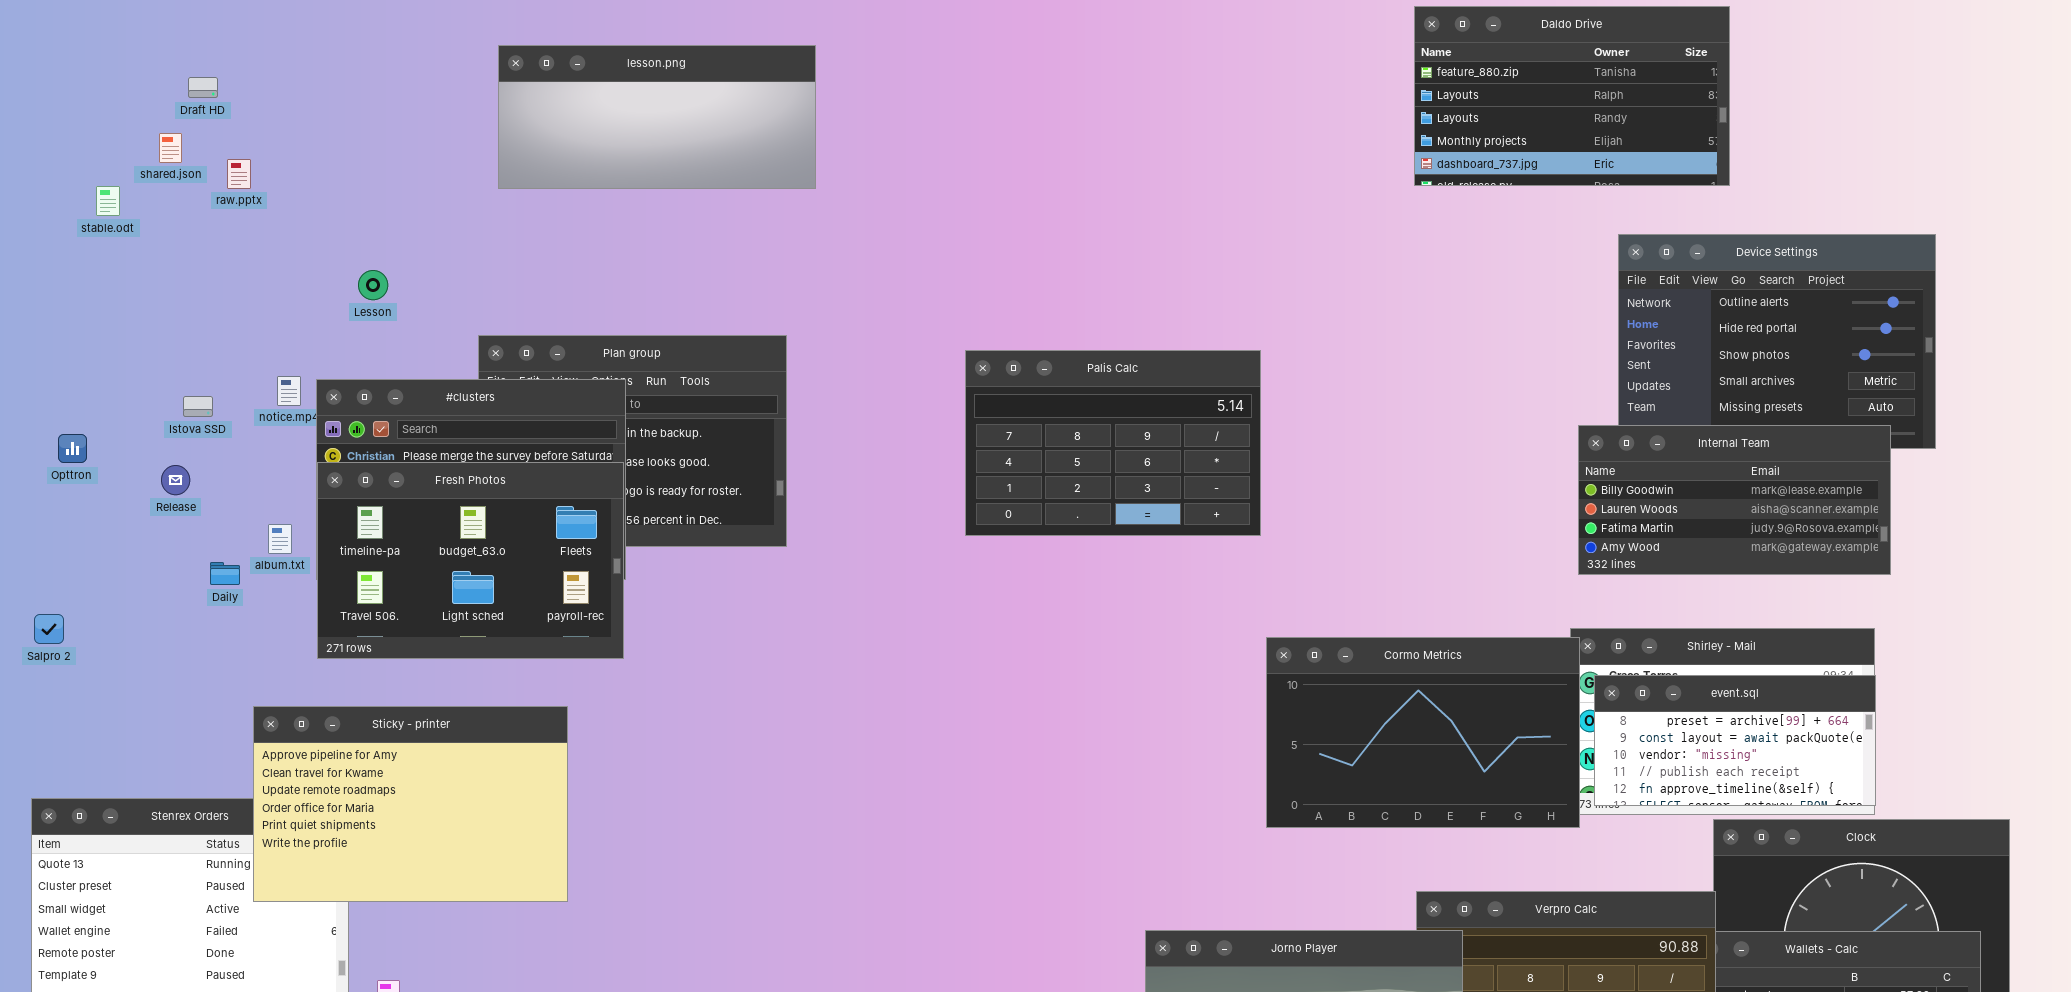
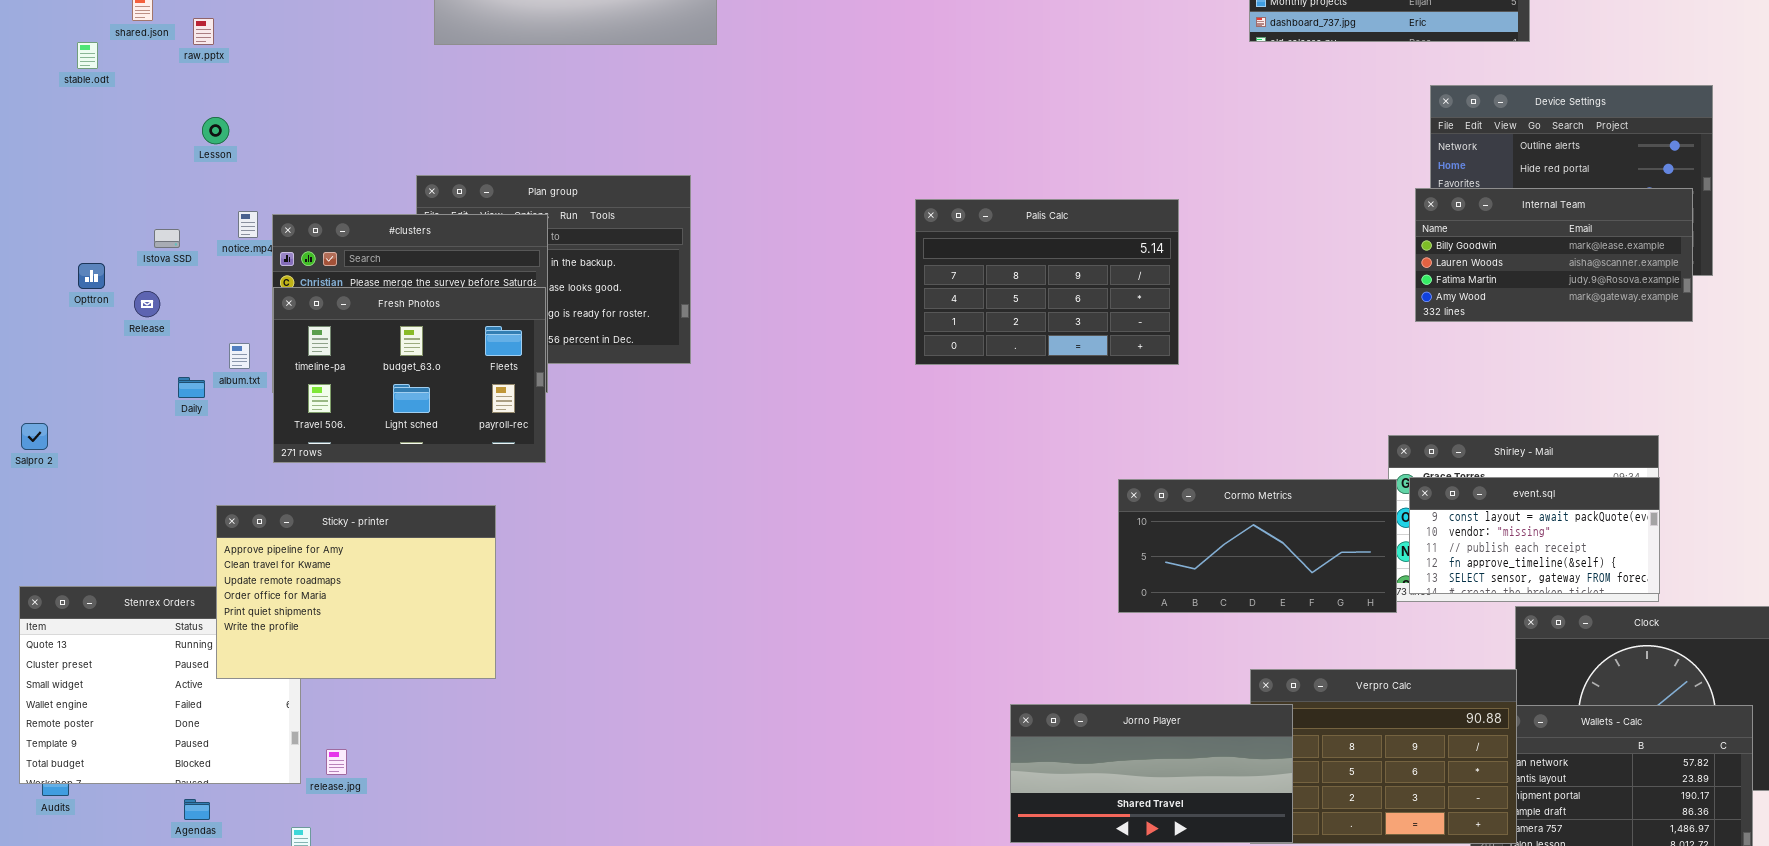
Lesson: [358,270,388,300] -> [202,117,229,144], moved
Palis Calc: [965,350,1261,536] -> [915,199,1179,365], moved
Internal Team: [1578,425,1891,575] -> [1415,188,1693,322], moved
Opttron: [58,434,87,463] -> [78,263,105,289], moved
Cormo Metrics: [1266,637,1580,828] -> [1118,479,1397,613], resized
event.sql: [1594,675,1876,806] -> [1409,477,1660,594], scrolled down 1 row

